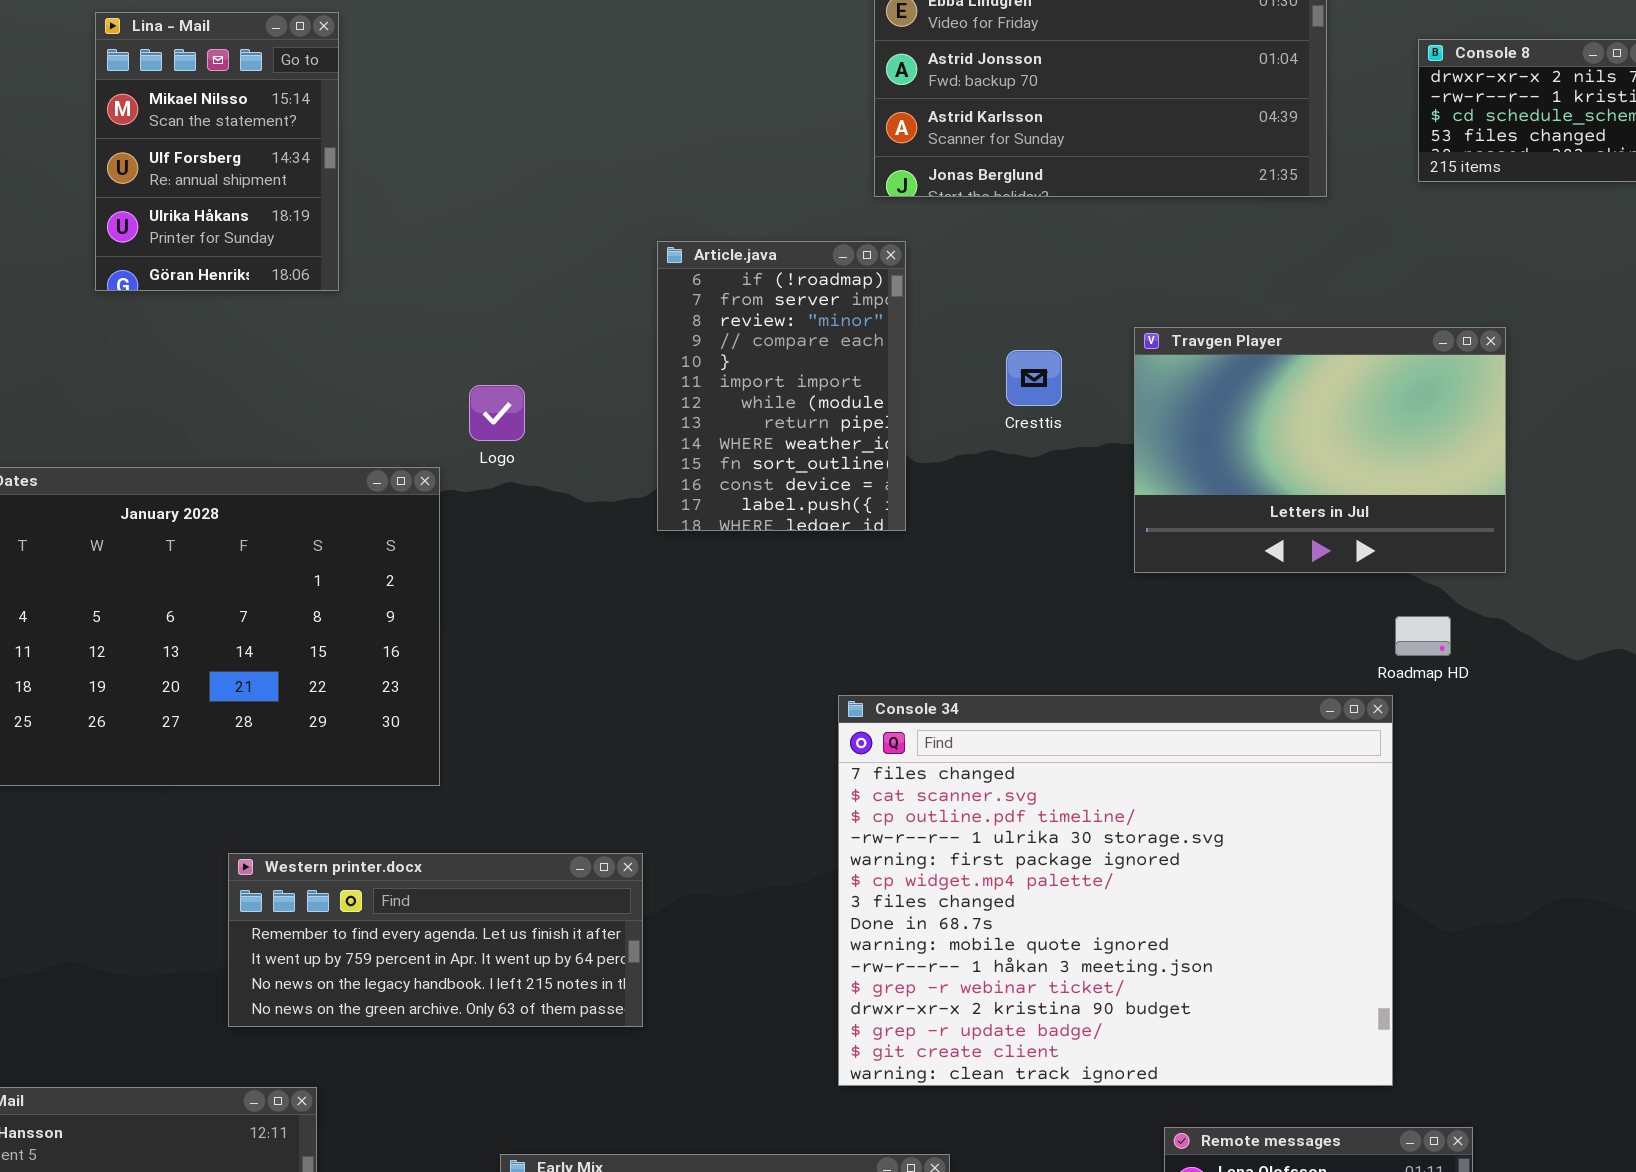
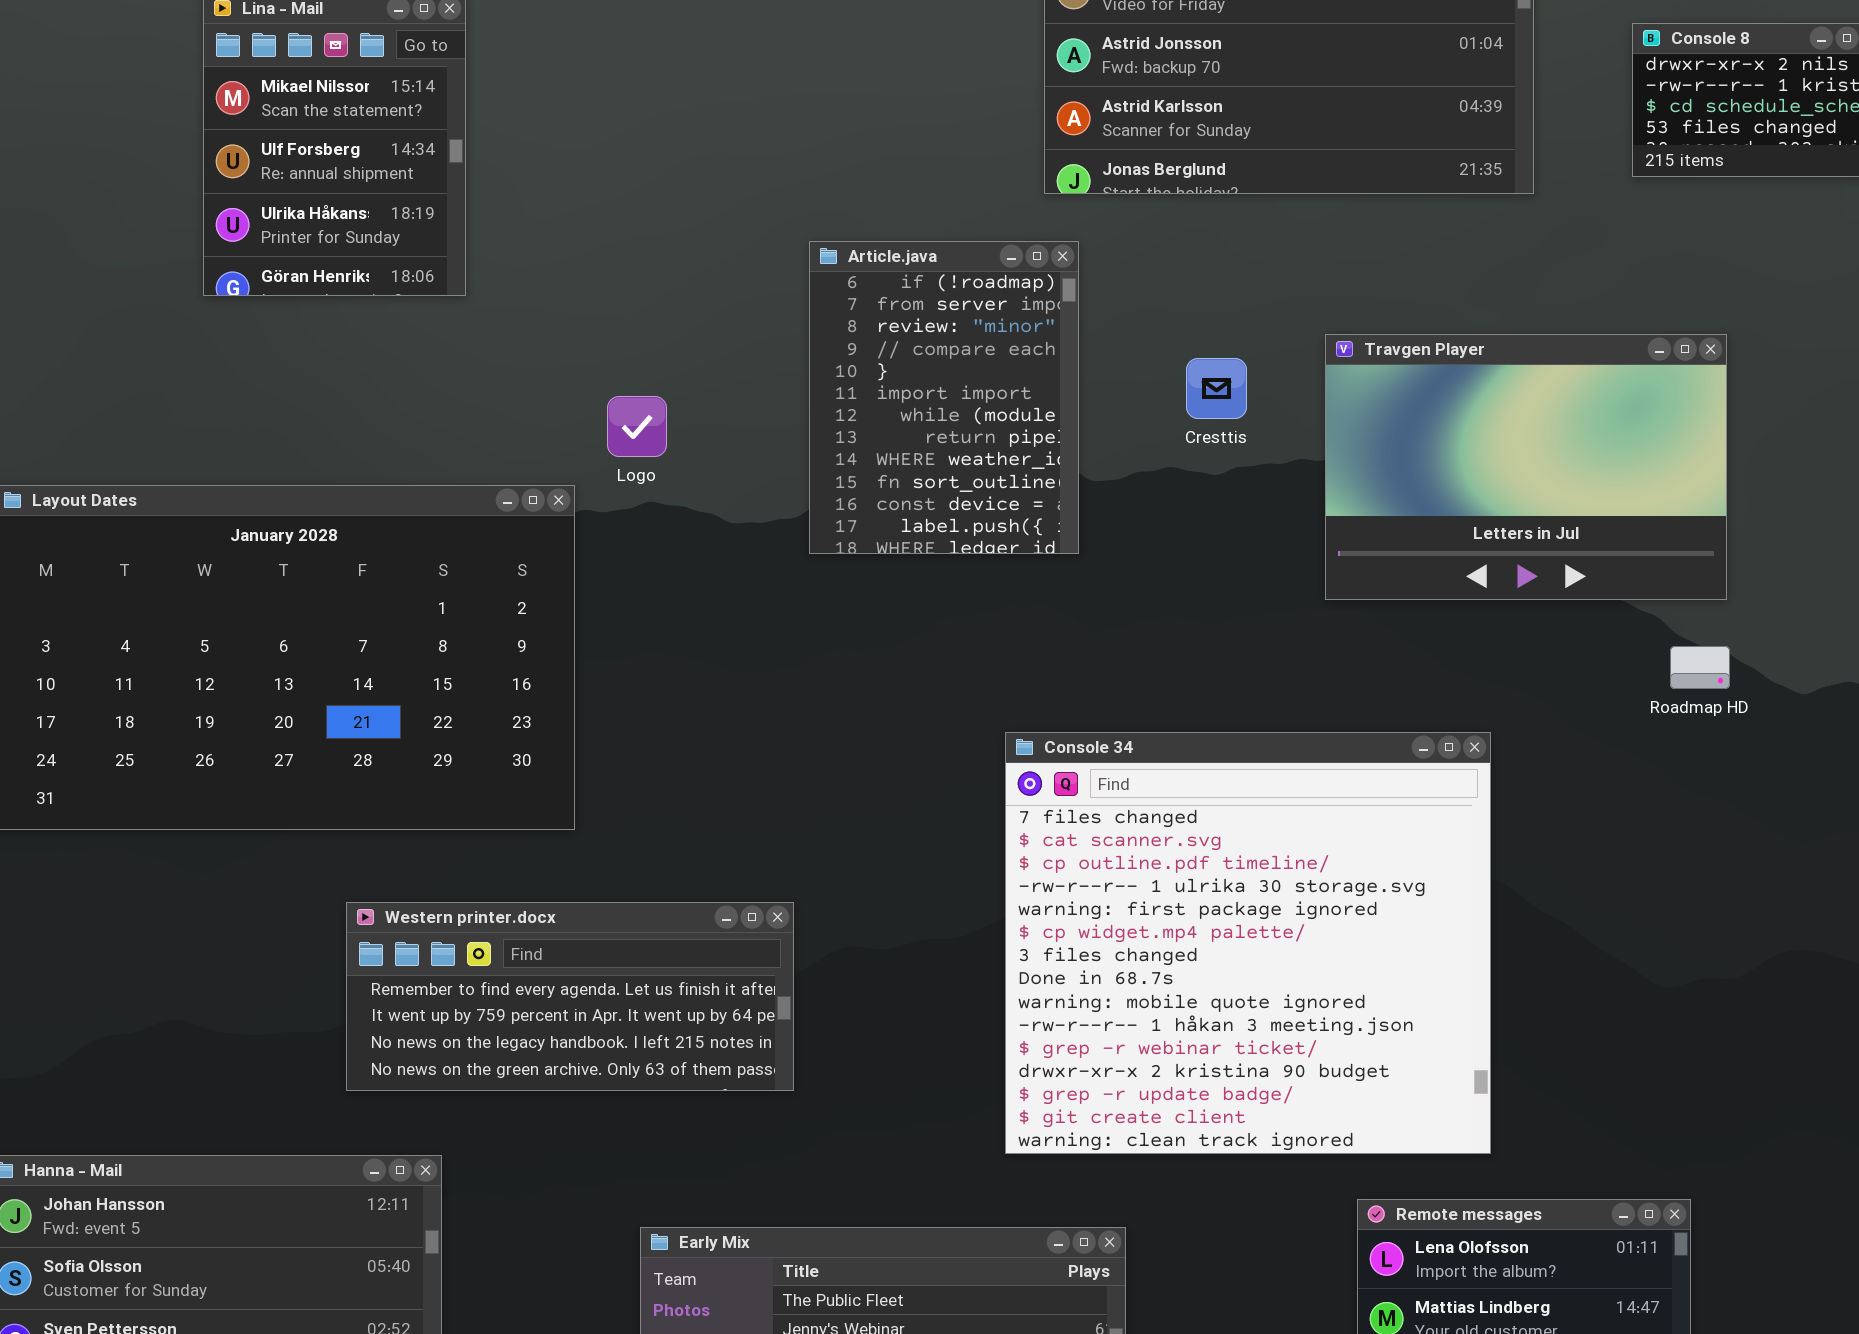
Roadmap HD: [1395,616,1451,656] -> [1670,646,1730,689], moved
Console 34: [838,695,1393,1086] -> [1005,732,1491,1154], resized

